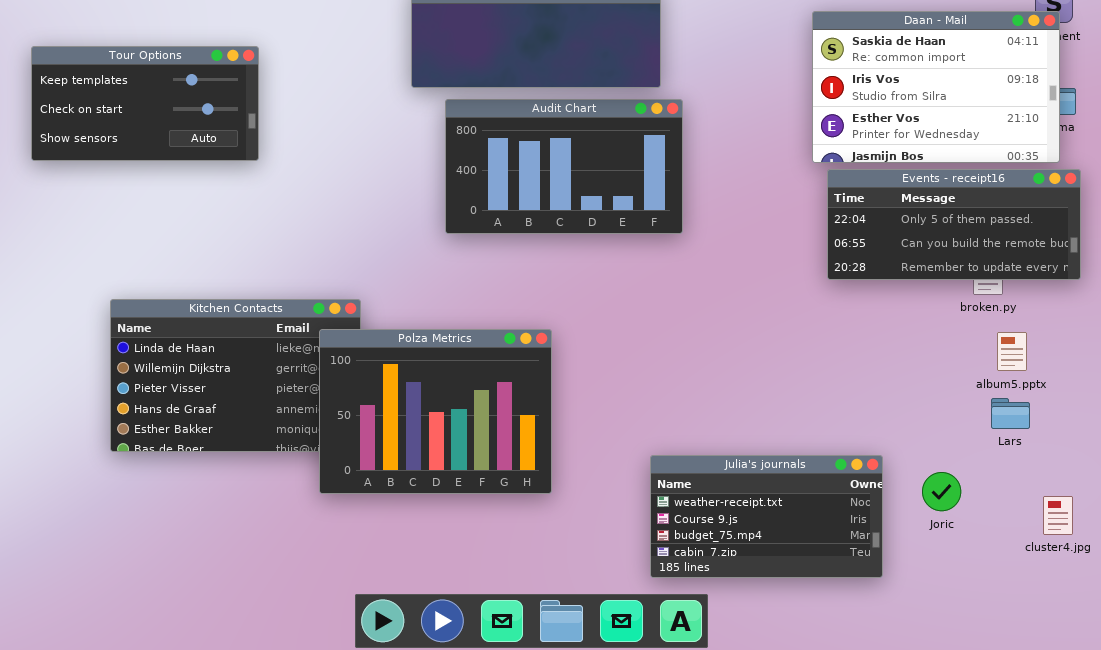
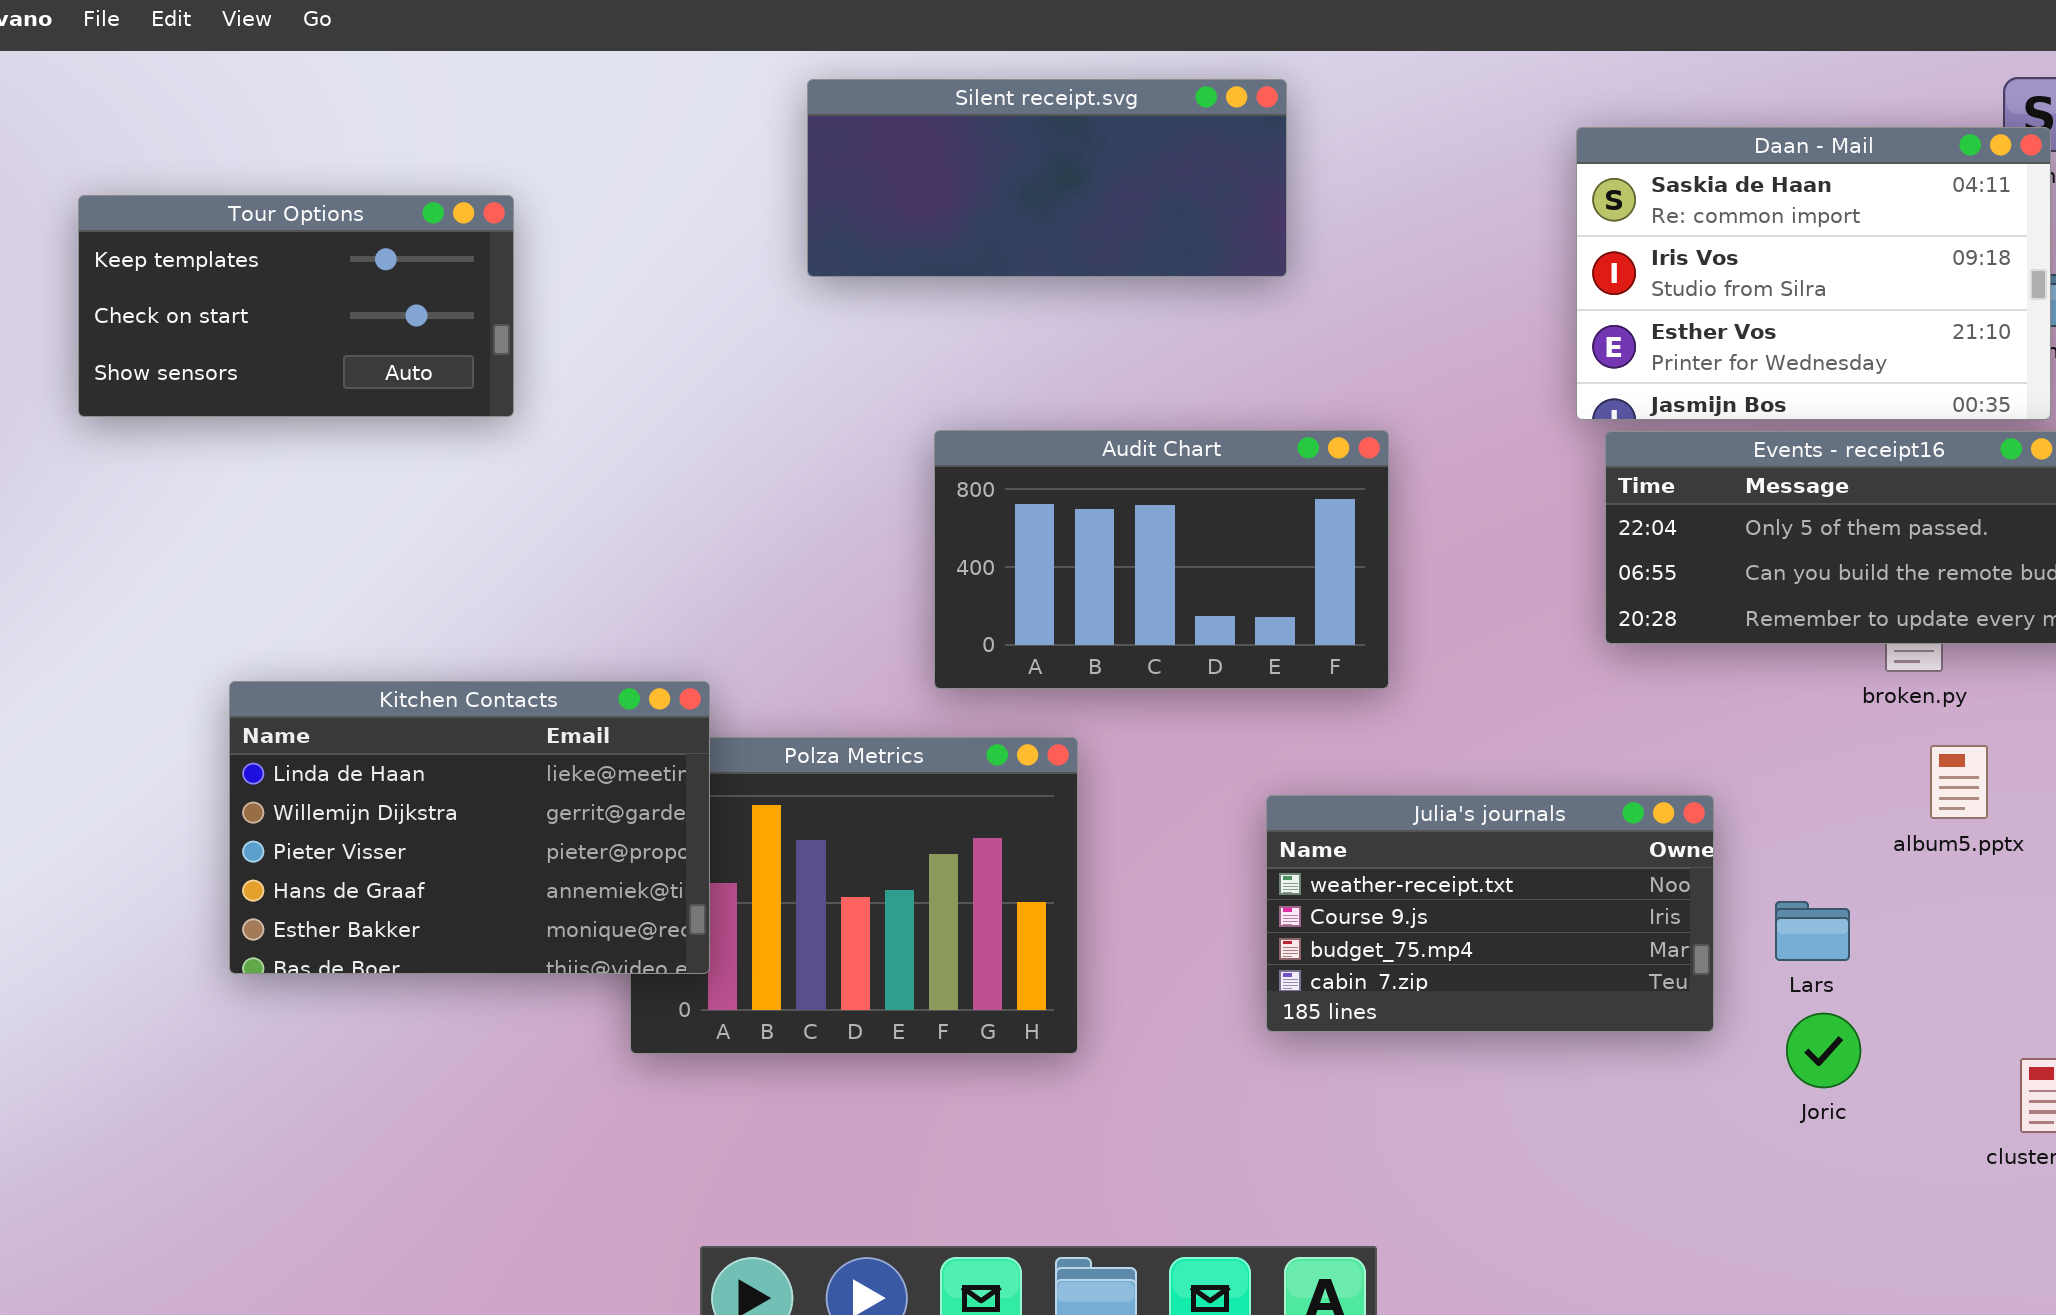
Audit Chart: [445,99,683,234] -> [934,430,1389,689], moved
Kitchen Contacts: [110,299,361,452] -> [229,681,710,974], raised
Lars: [991,398,1030,429] -> [1775,901,1850,961], moved
Julia's journals: [650,455,883,578] -> [1266,795,1714,1032], moved

